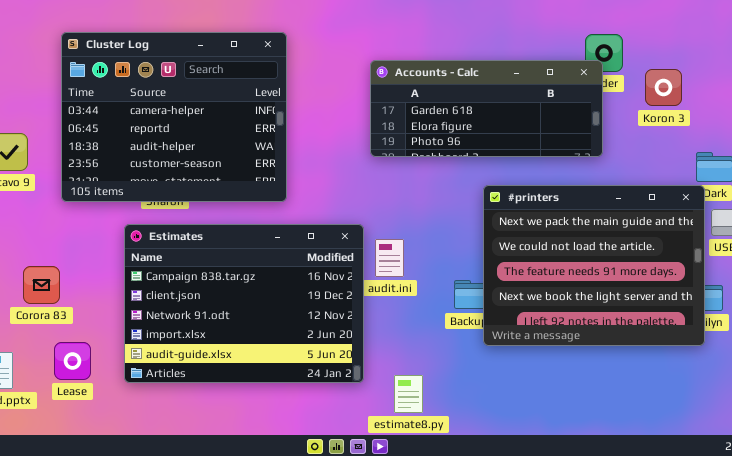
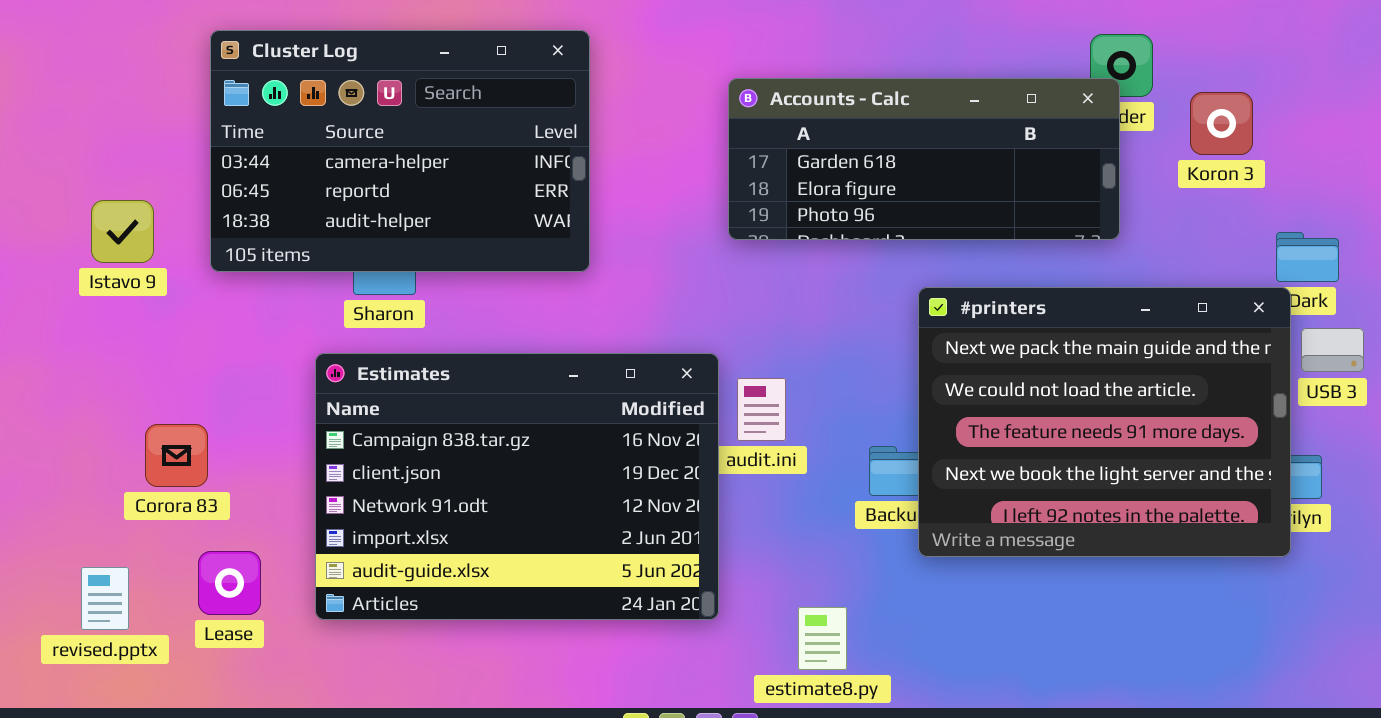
Cluster Log: [61,32,287,202] -> [210,30,590,272], resized
estimate8.py: [394,375,423,413] -> [798,607,847,670], moved

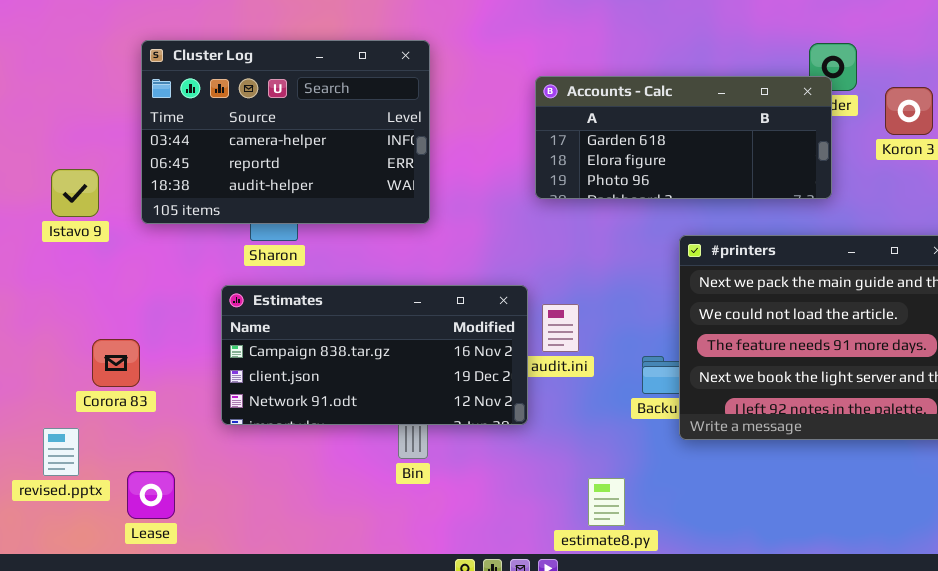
Estimates: [315,353,719,620] -> [221,285,528,425], resized
Lease: [198,551,261,615] -> [127,471,175,519], moved
revised.pptx: [81,567,129,630] -> [43,428,79,476], moved

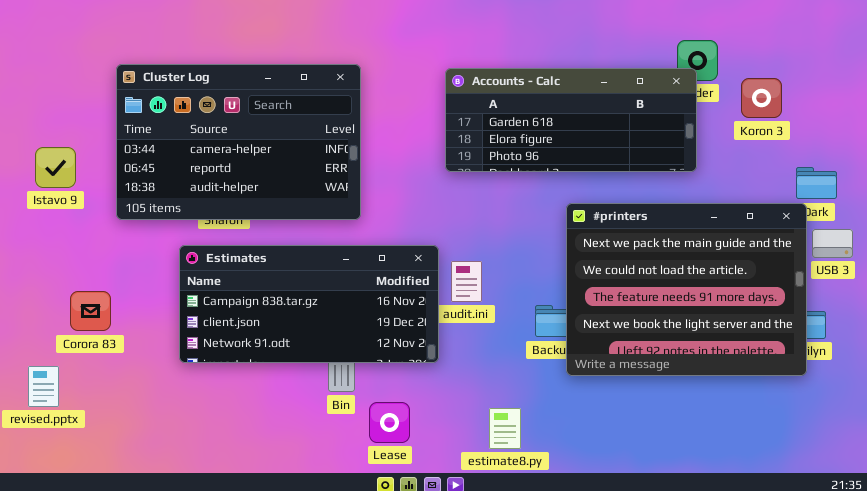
Cluster Log: [141,40,430,224] -> [116,64,361,220], moved
Lease: [127,471,175,519] -> [369,402,410,443], moved

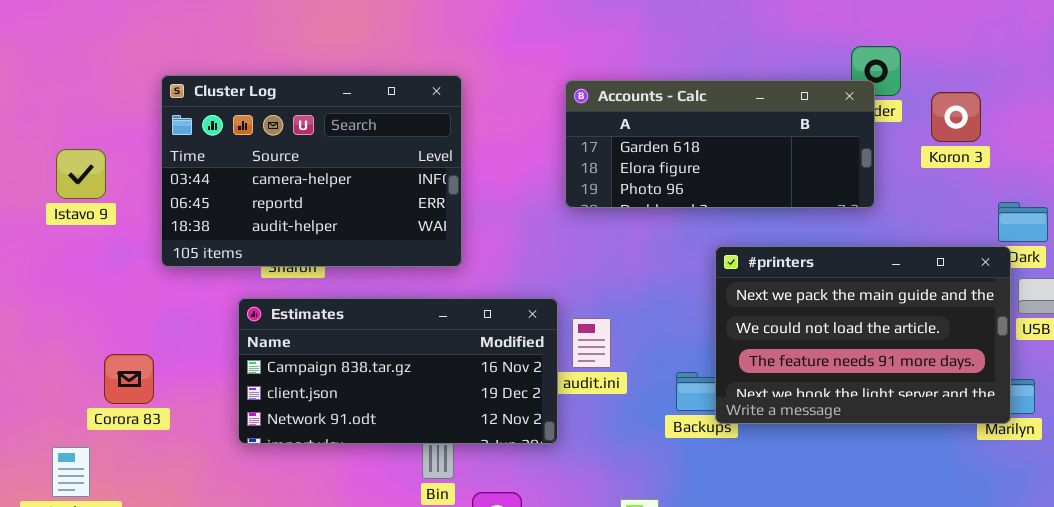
Istavo 9: [35,147,76,188] -> [56,149,106,199], moved
#printers: [566,203,807,376] -> [715,246,1011,424], resized

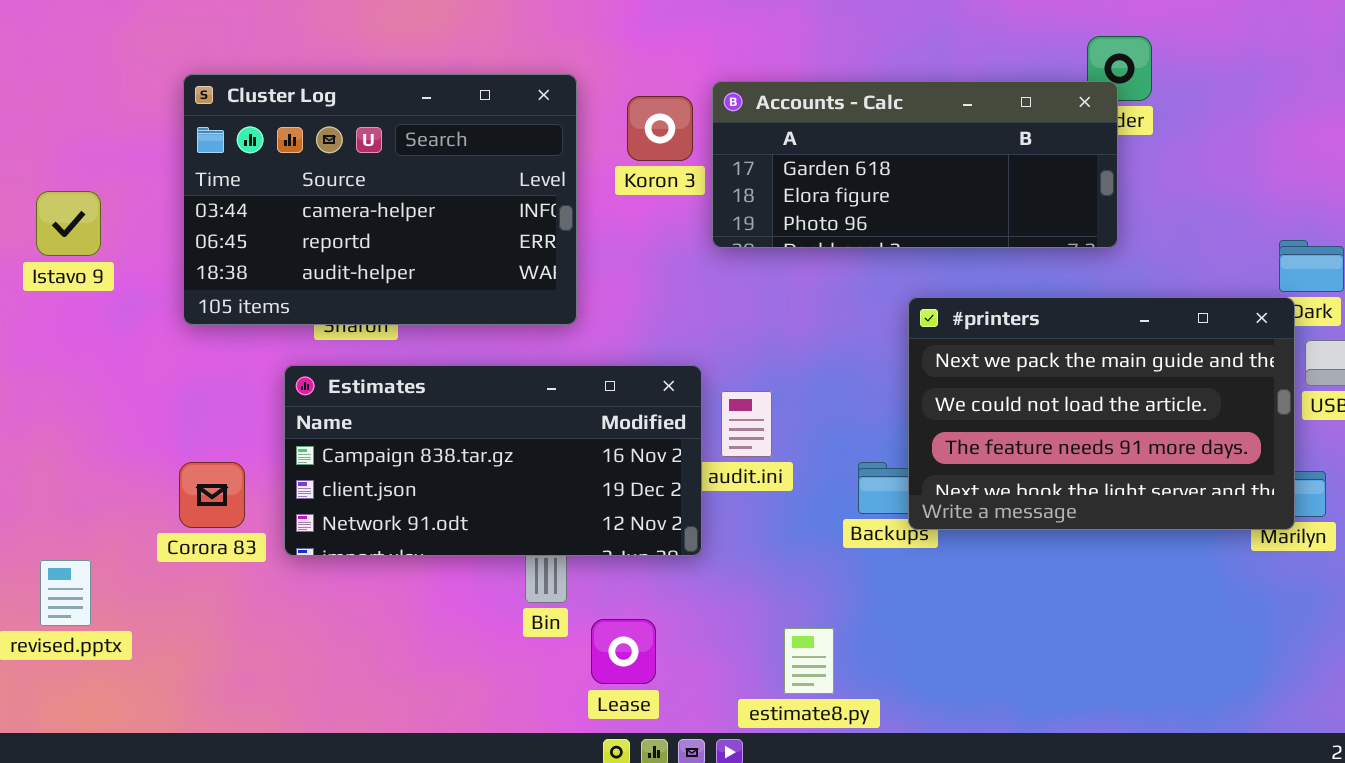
Koron 3: [931,92,981,142] -> [627,96,693,161], moved
Istavo 9: [56,149,106,199] -> [36,191,101,256], moved
Corora 83: [104,354,154,404] -> [179,462,245,528], moved

